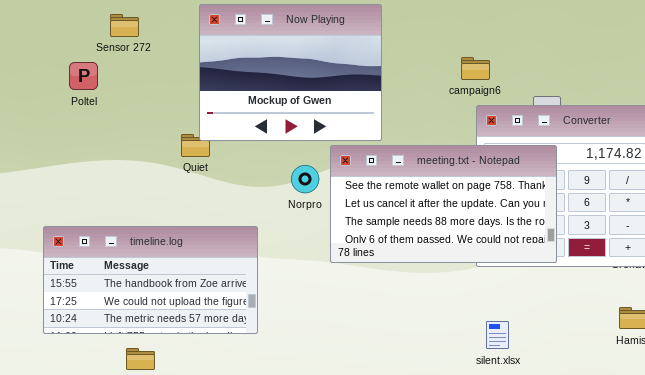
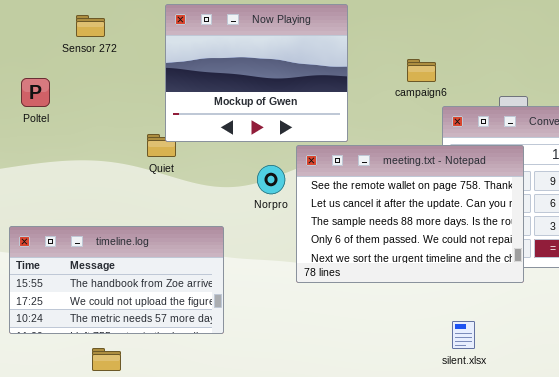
campaign6: [461,57,490,80] -> [407,59,436,82], moved
Poltel: [69,62,98,90] -> [21,78,50,107], moved
meeting.txt - Notepad: [330,145,557,263] -> [296,145,524,283], resized

